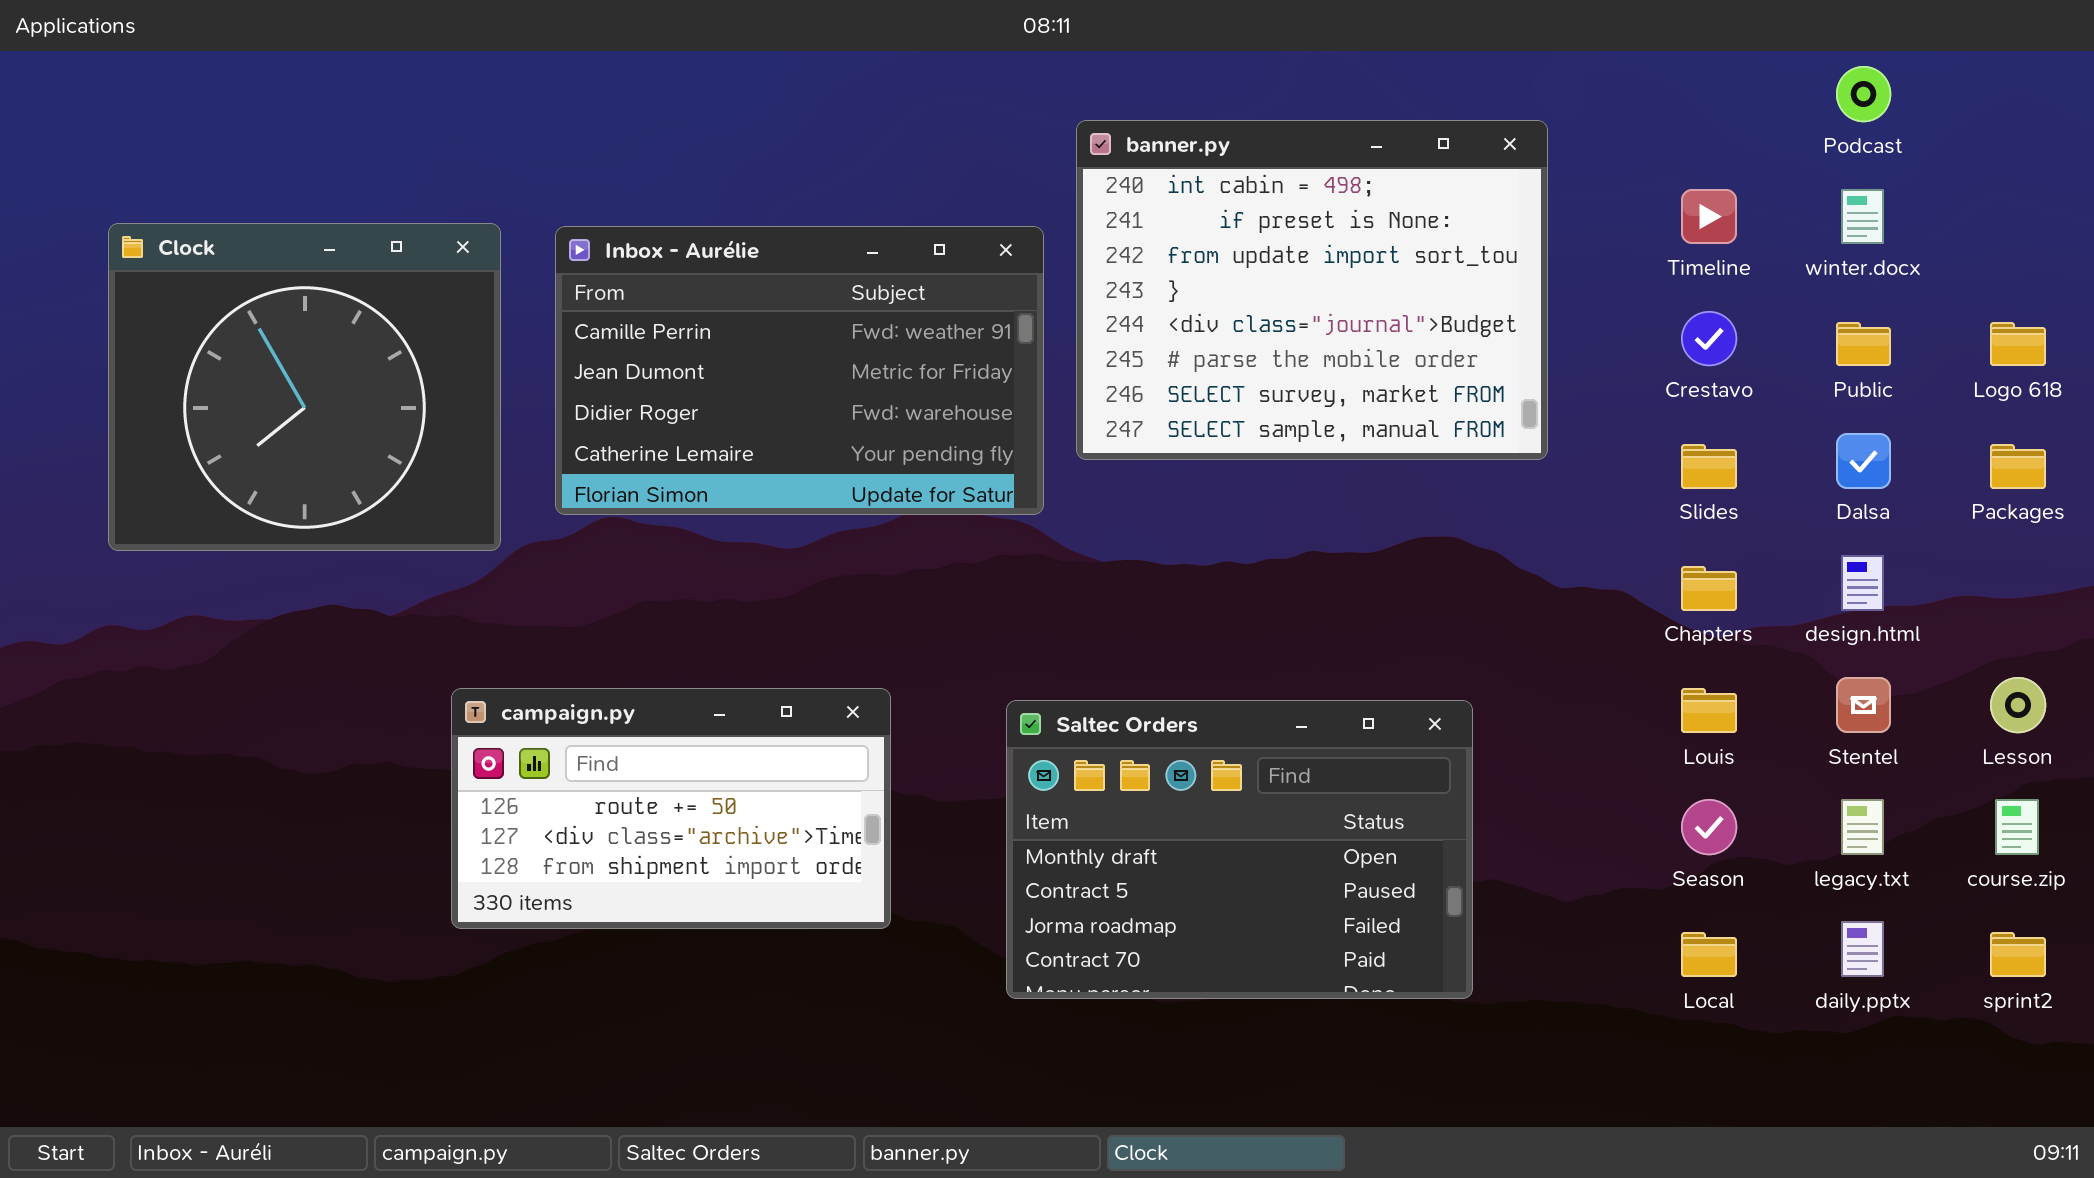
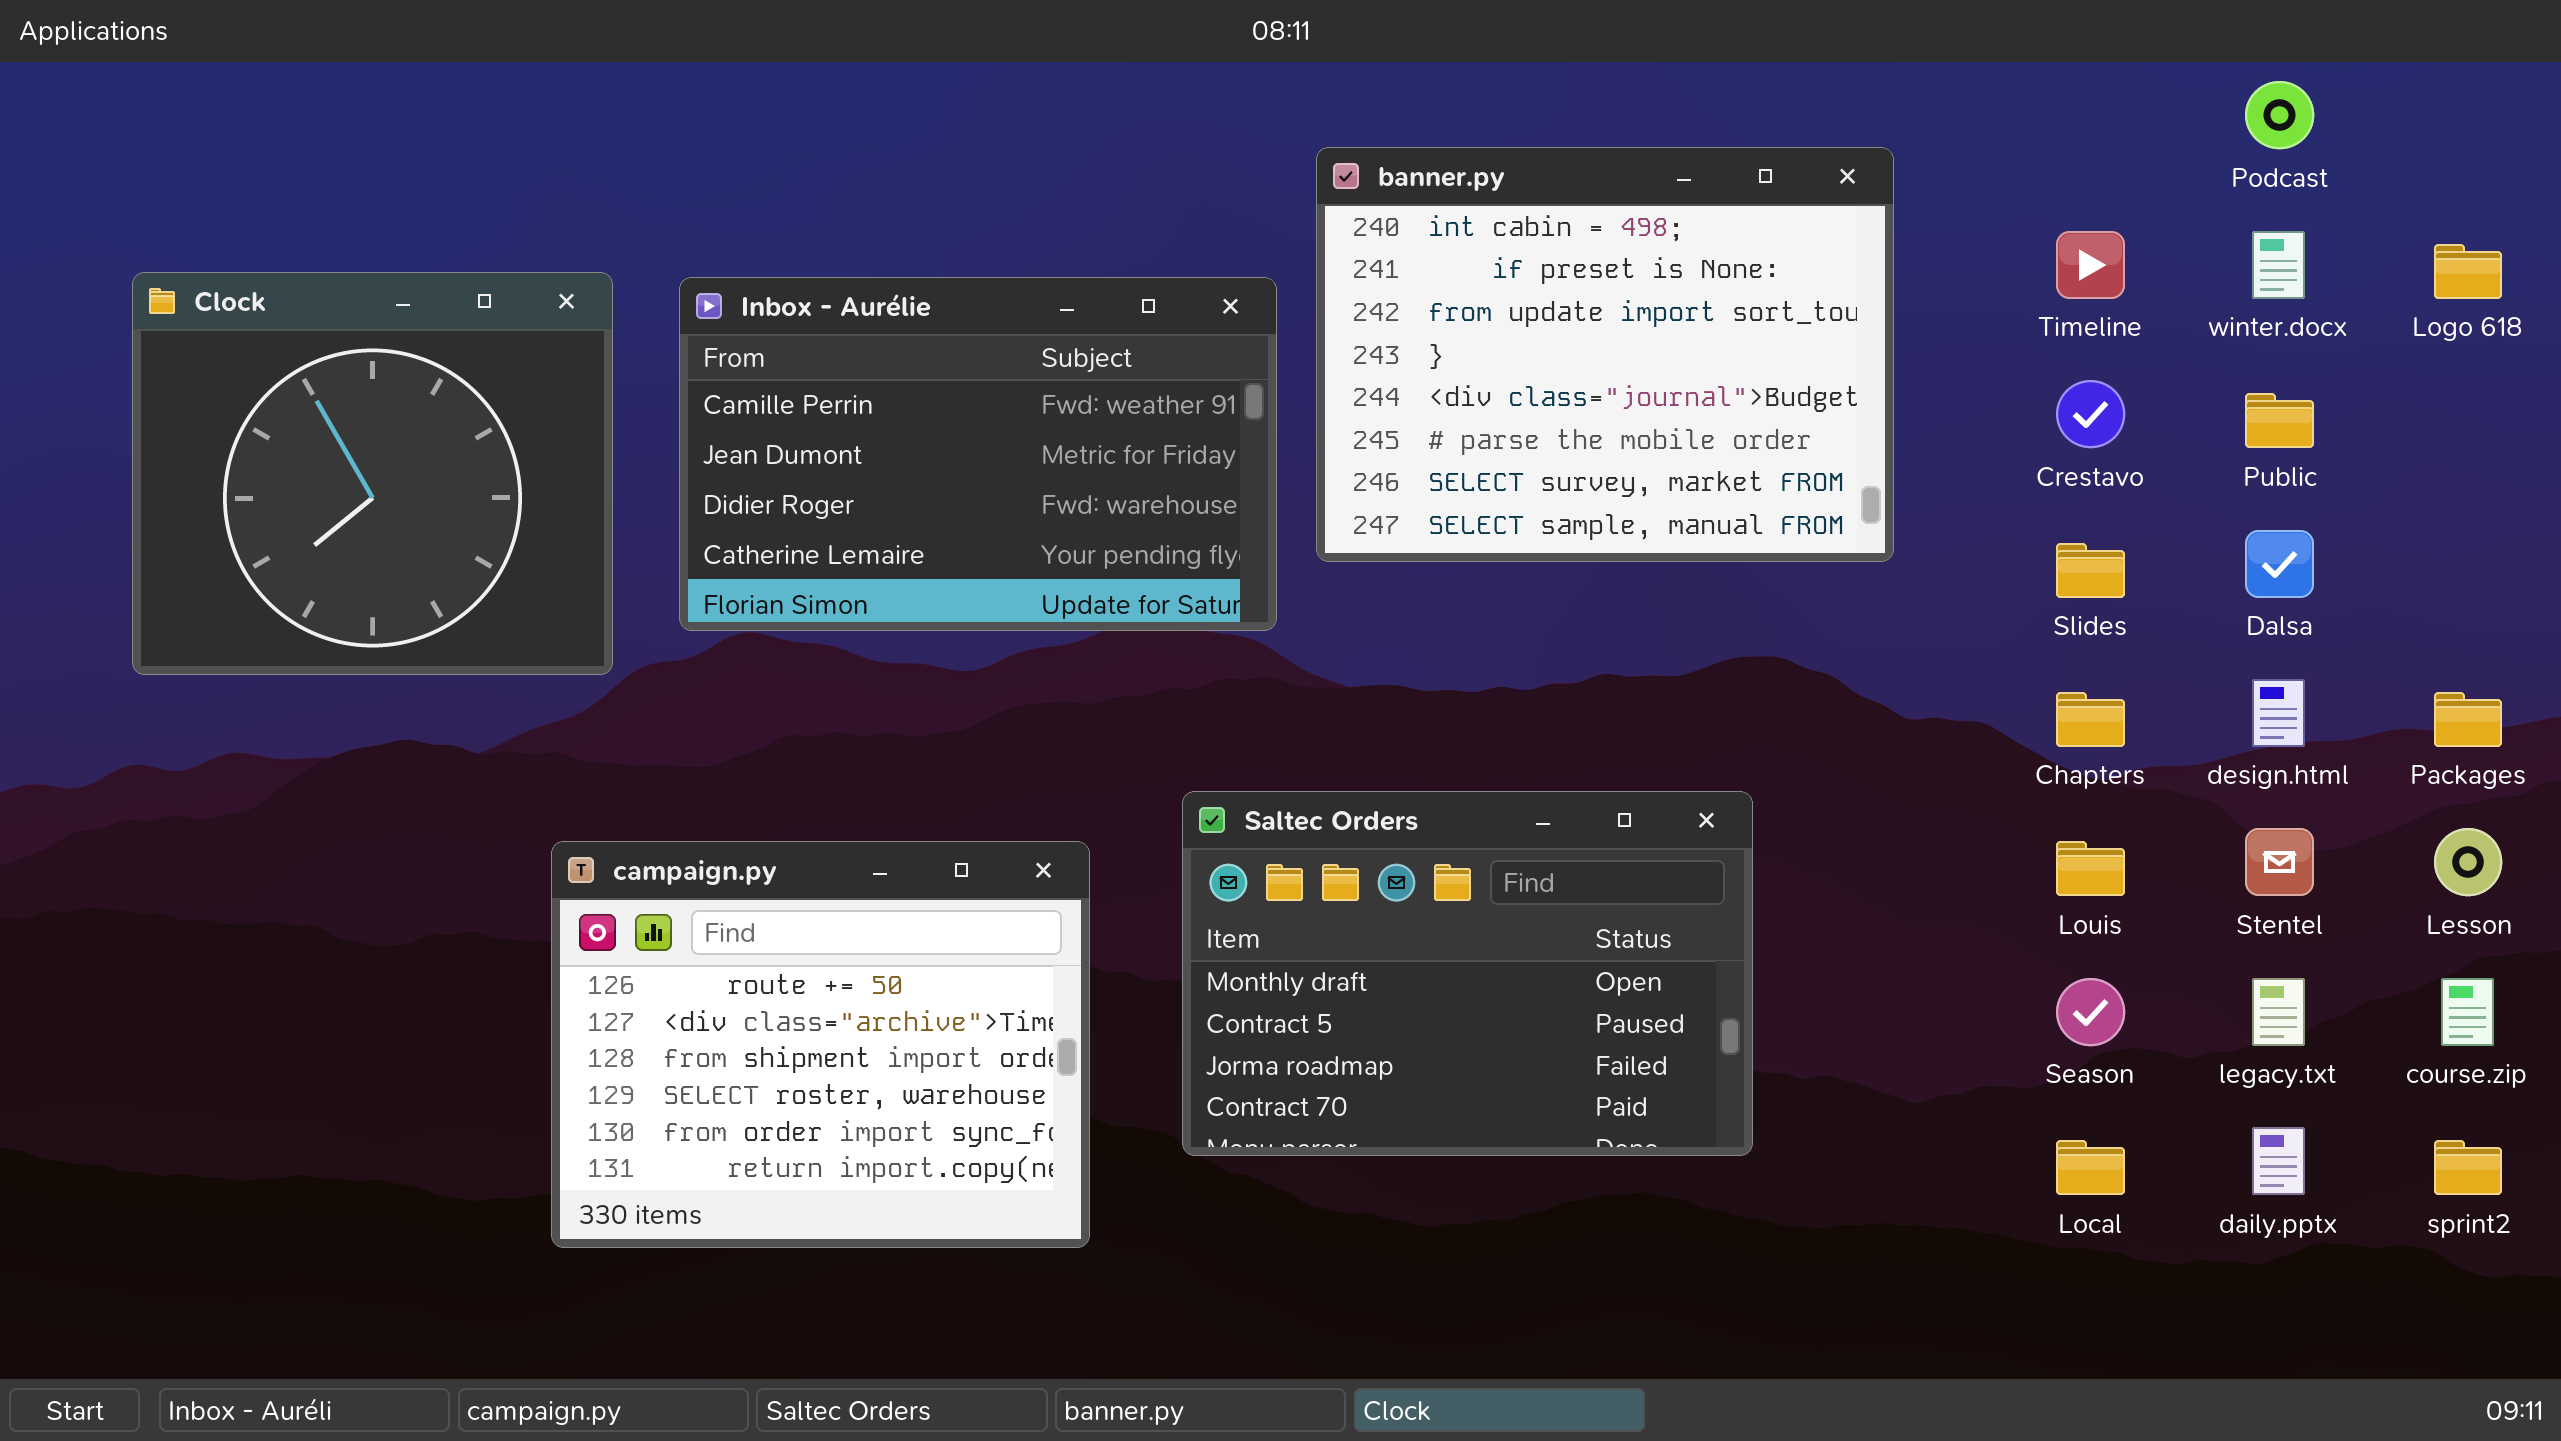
Logo 618: [1990,322,2046,366] -> [2434,244,2502,299], moved
Packages: [1990,444,2046,489] -> [2434,692,2502,747], moved
campaign.py: [451,688,891,929] -> [551,841,1090,1248], resized
Saltec Orders: [1006,700,1473,999] -> [1182,791,1753,1156], moved

